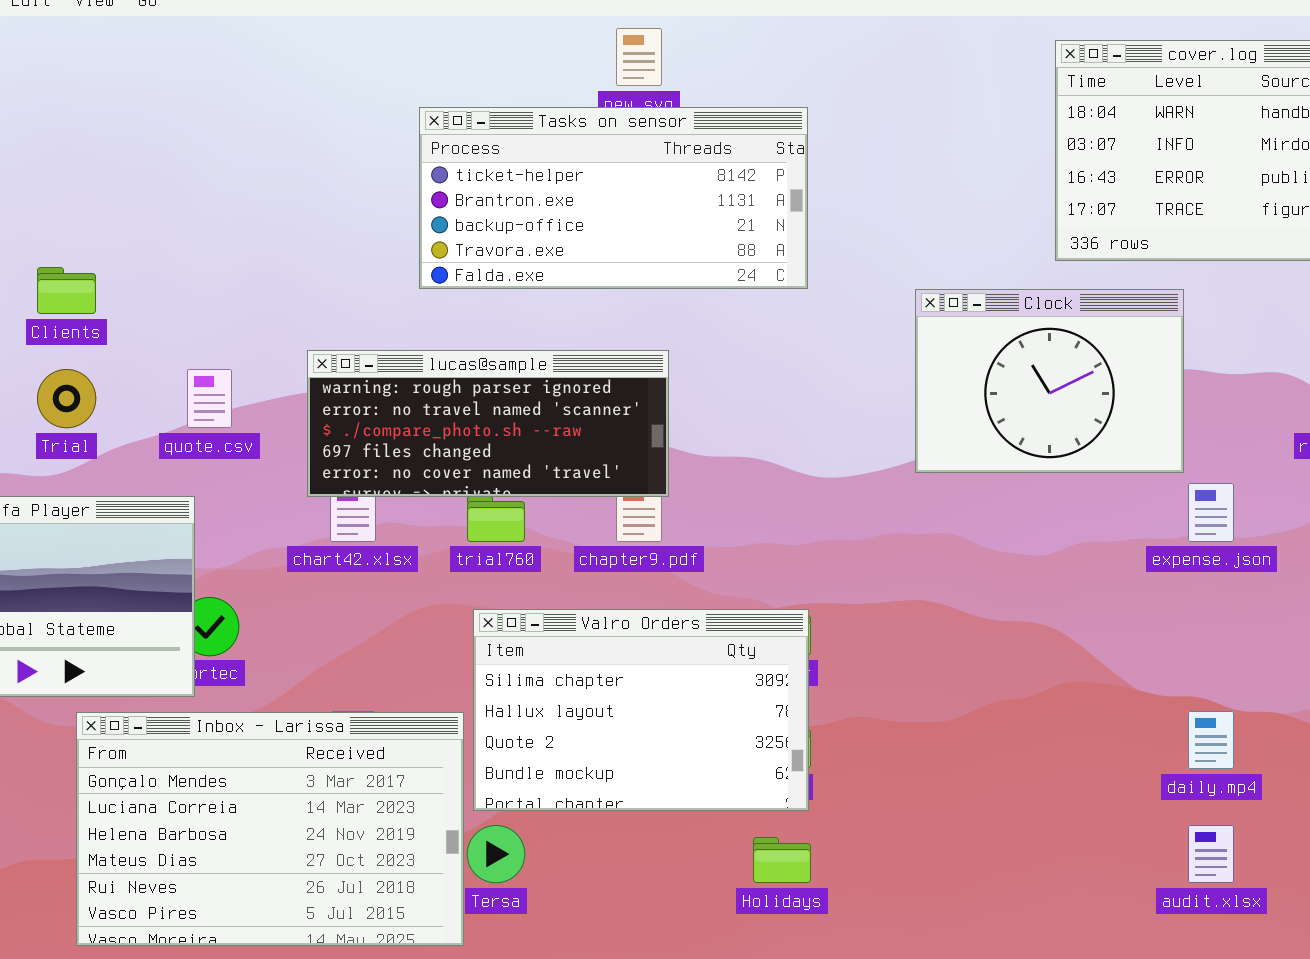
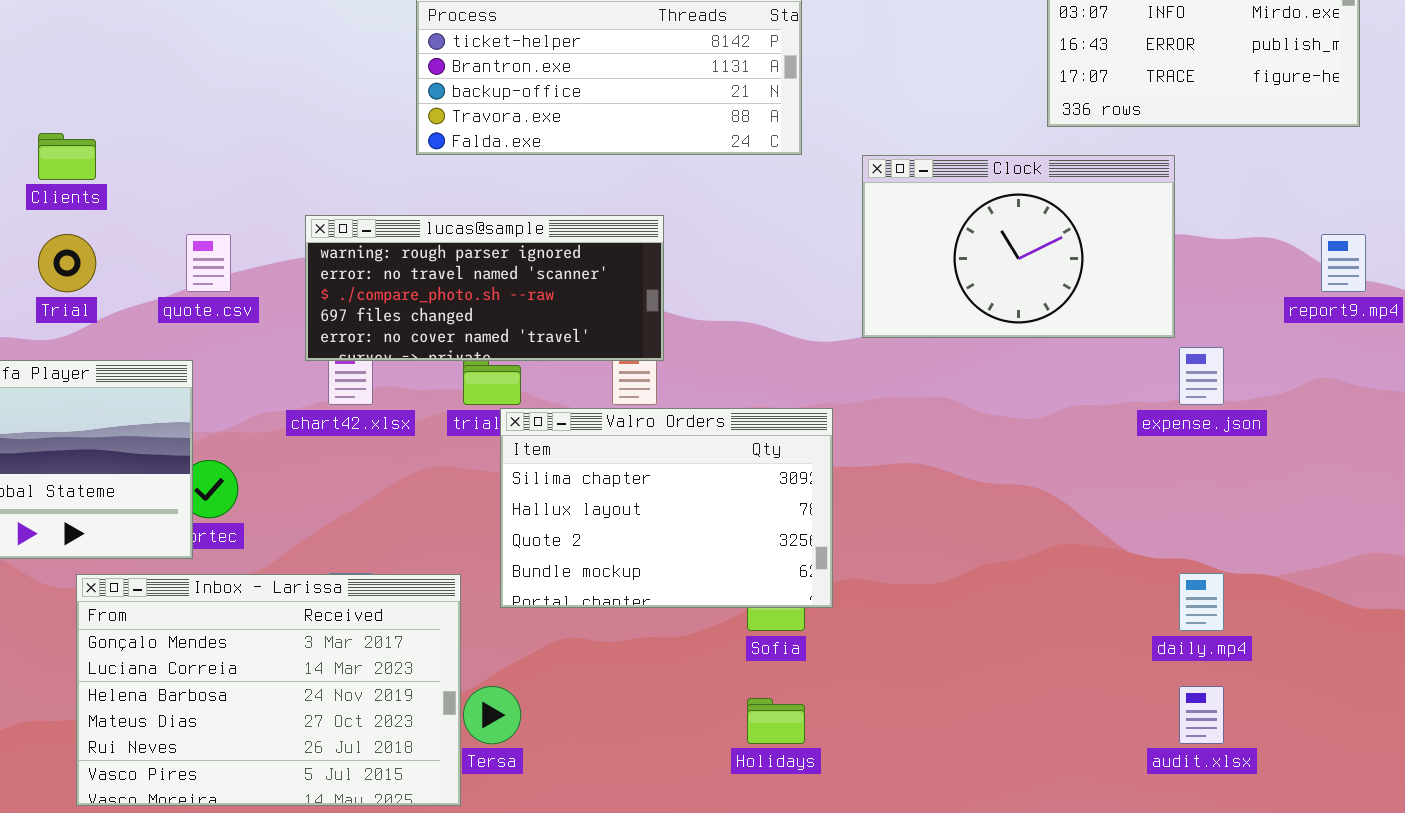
Clock: [915,289,1184,473] -> [862,155,1175,338], resized
Valro Orders: [473,609,809,811] -> [500,408,833,608], moved

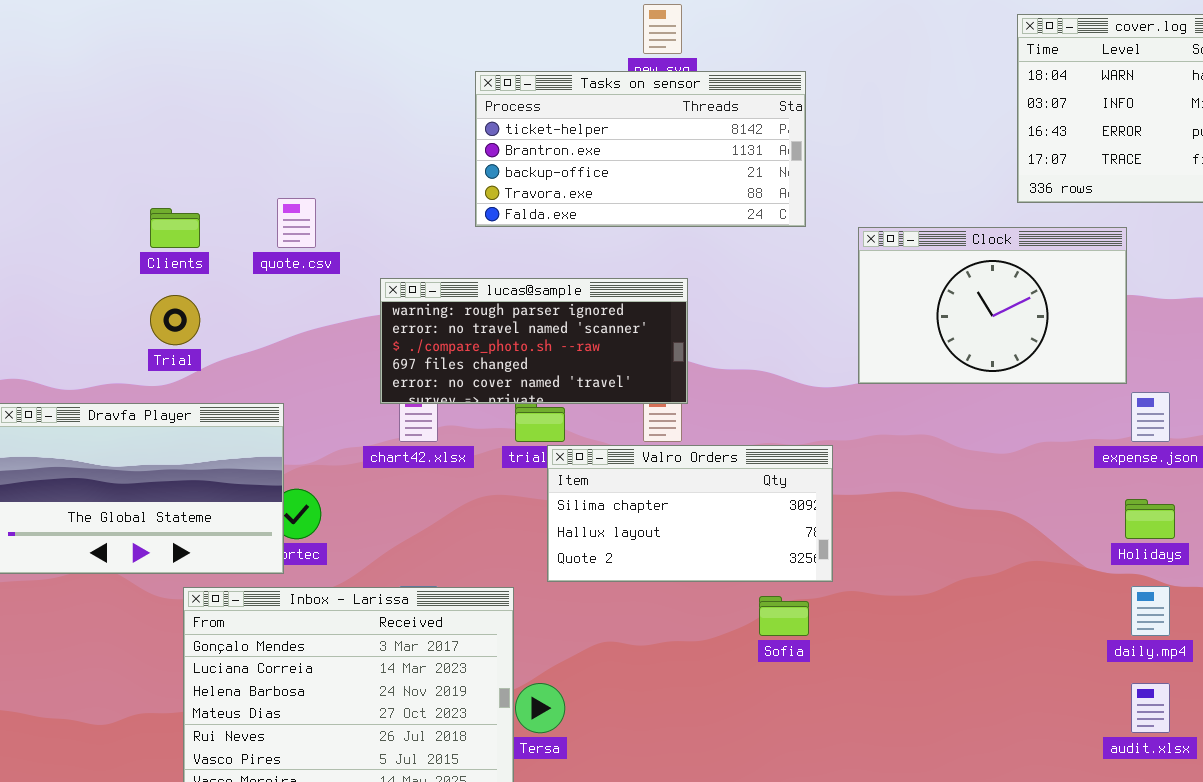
quote.csv: [186,234,231,292] -> [277,198,316,248], moved
Valro Orders: [500,408,833,608] -> [547,445,833,582], resized
Holidays: [747,698,805,744] -> [1125,499,1175,539], moved

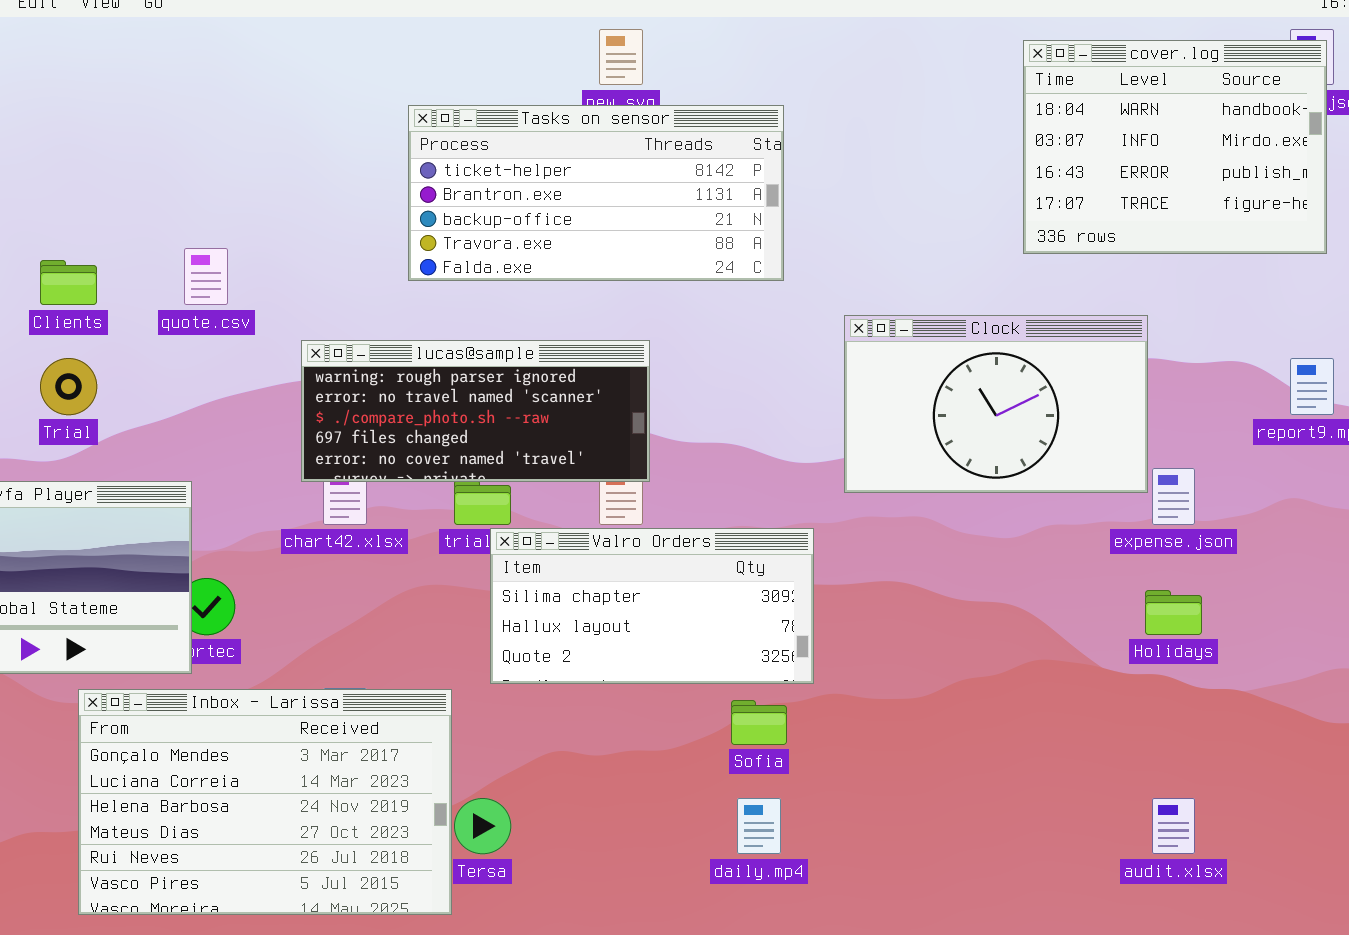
Clock: [858,227,1127,384] -> [844,315,1148,493], moved
daily.mp4: [1131,586,1170,636] -> [737,798,781,854], moved

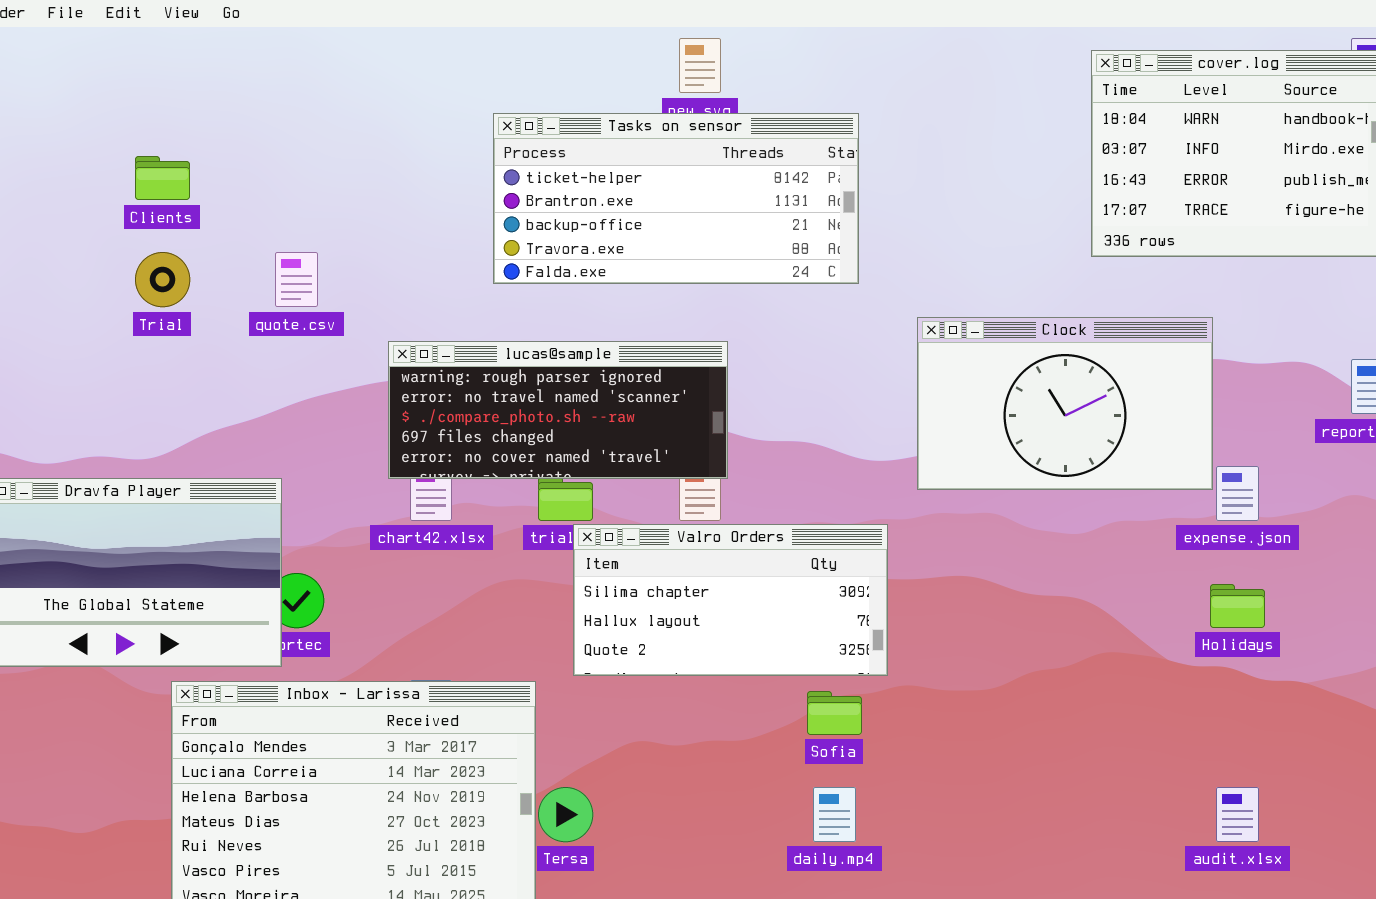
Clients: [40,260,97,305] -> [135,156,190,200], moved
Trial: [40,358,97,415] -> [135,252,190,307], moved

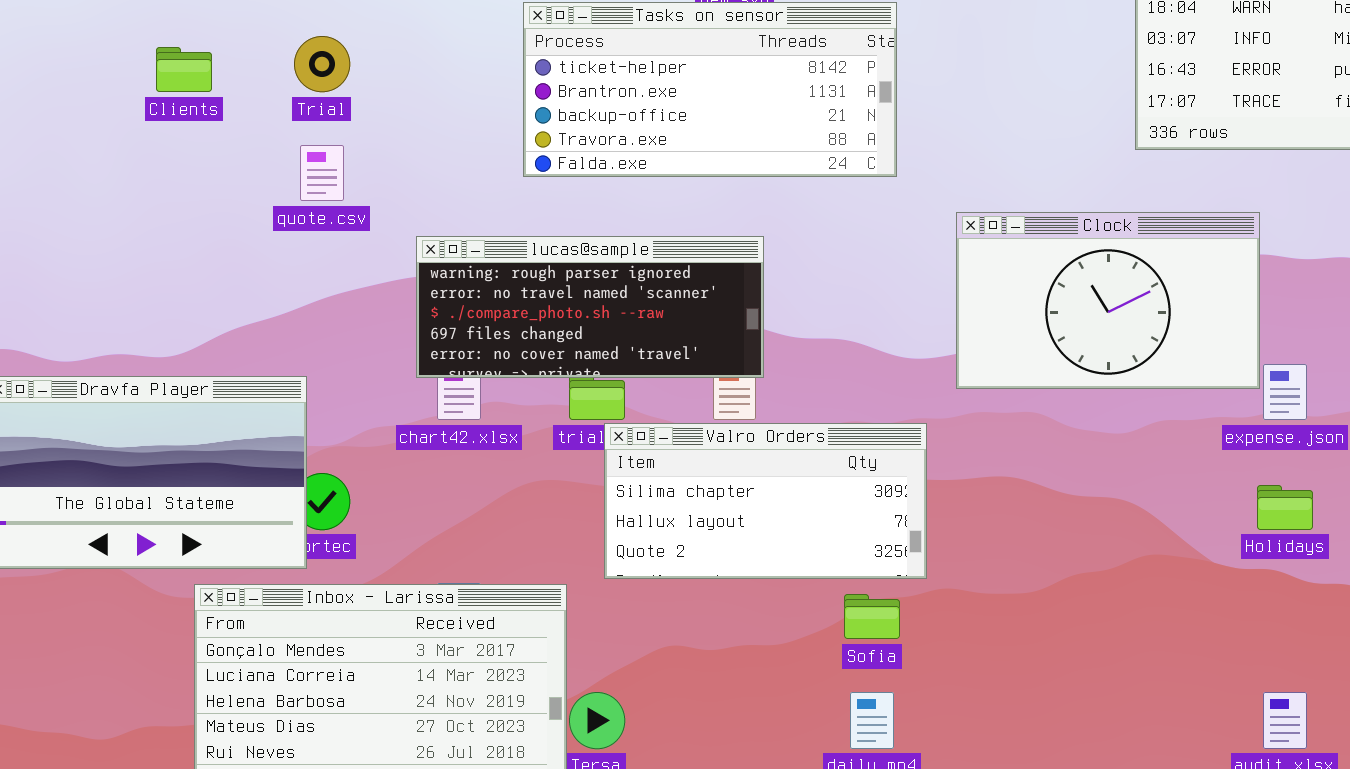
Trial: [135,252,190,307] -> [294,36,350,92], moved

